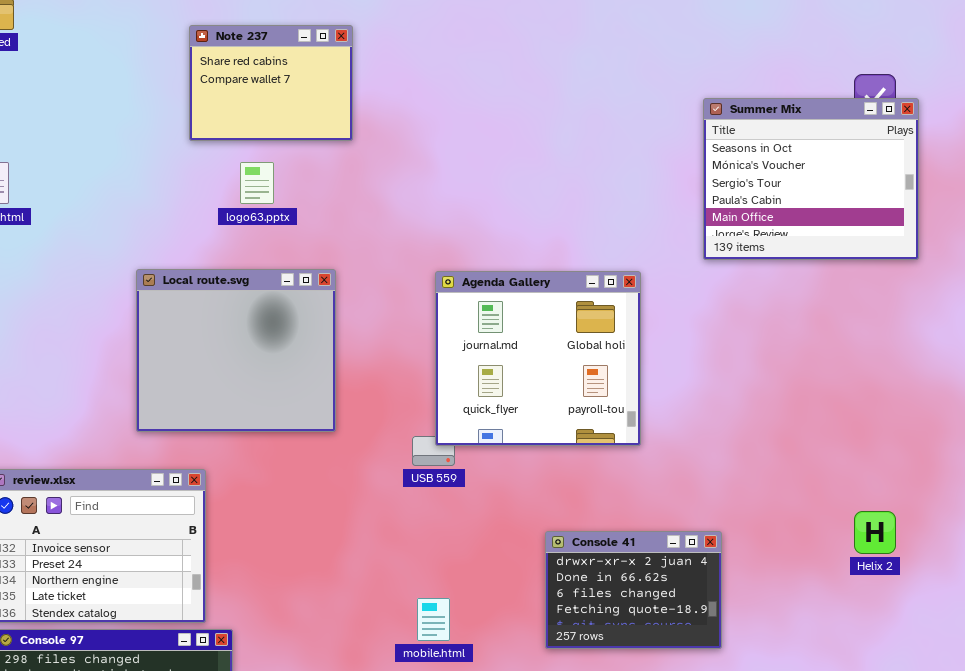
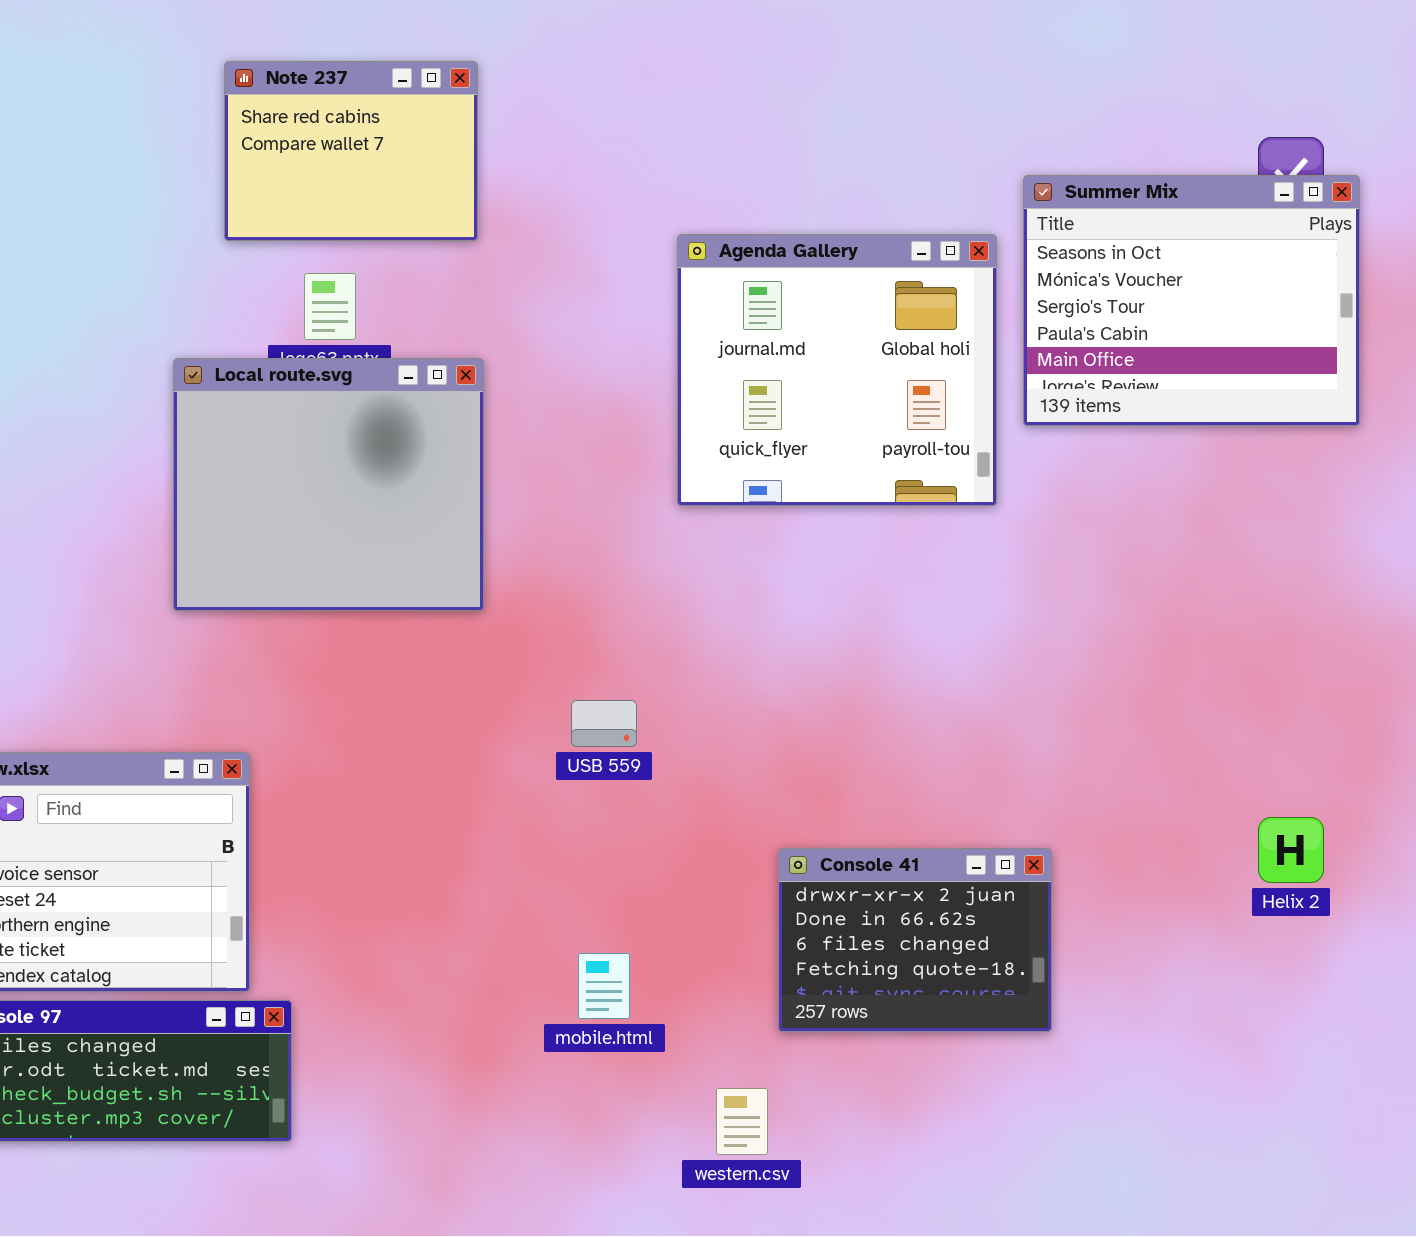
Local route.svg: [136,269,336,432] -> [173,358,484,611], moved
Agenda Gallery: [435,271,641,446] -> [677,234,997,506], moved

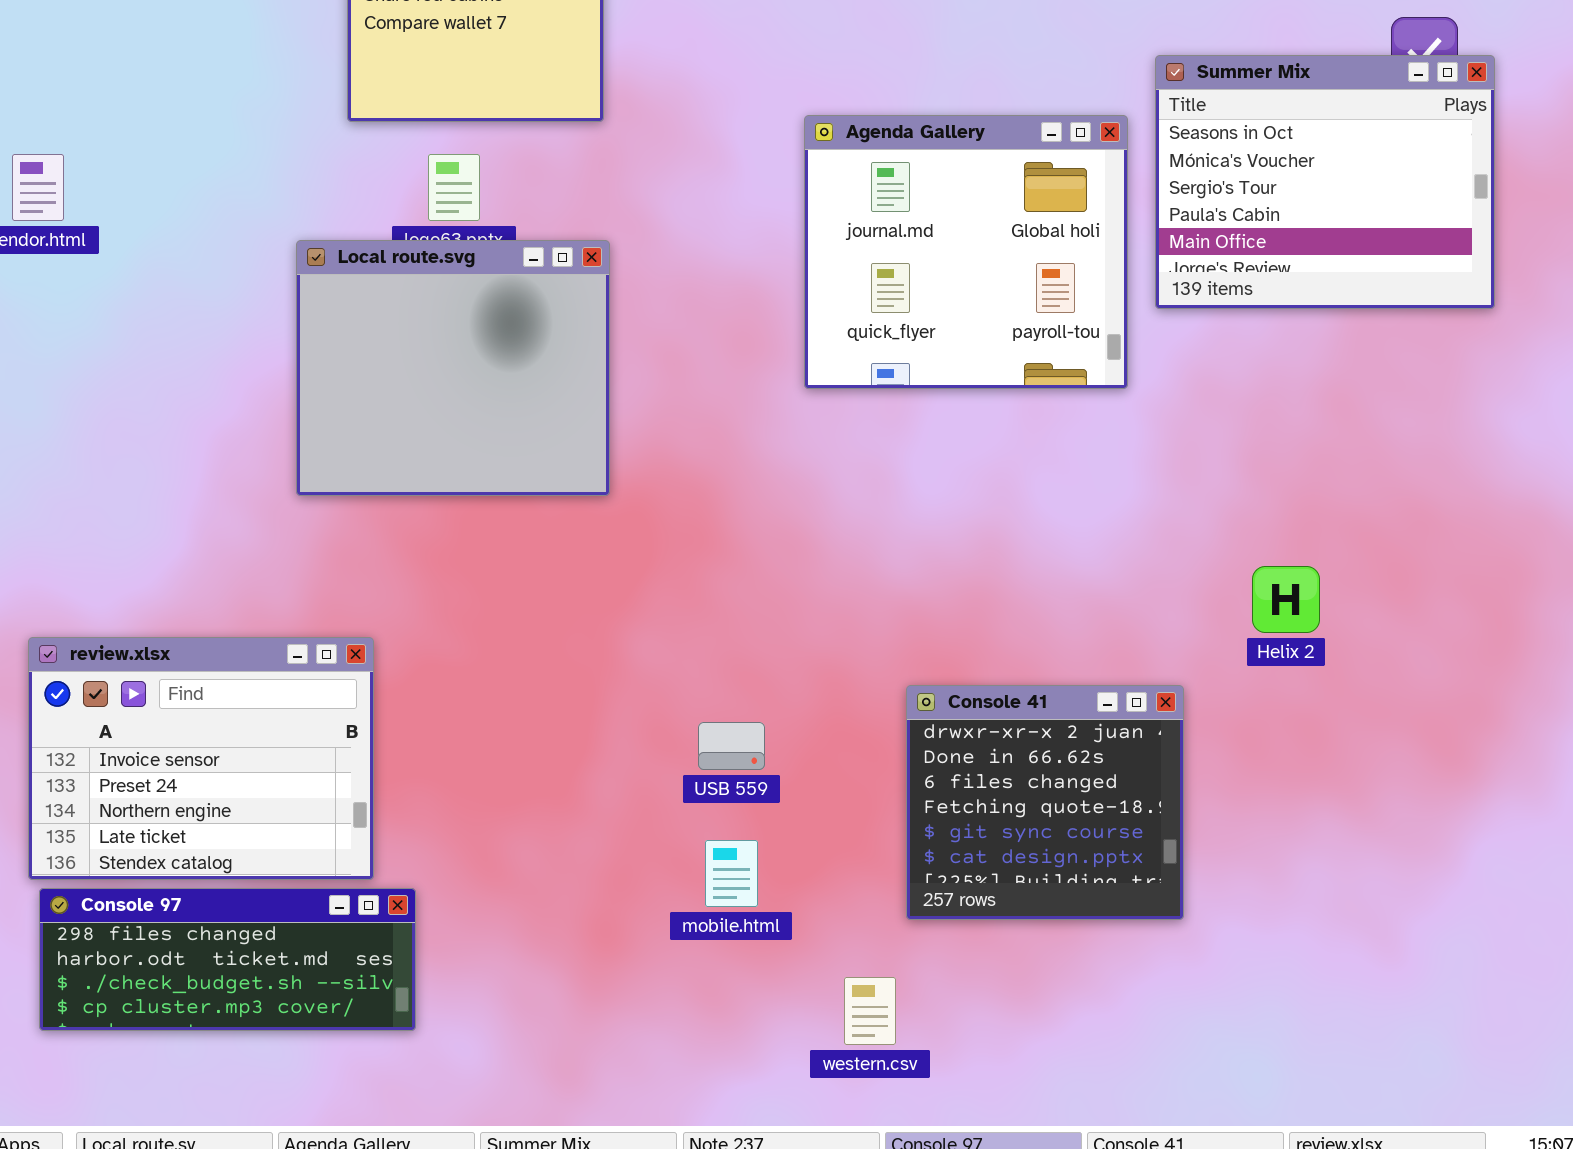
USB 559: [571,700,637,747] -> [698,722,765,770], moved
Helix 2: [1258,817,1324,883] -> [1252,566,1320,633], moved
Console 41: [778,848,1052,1032] -> [906,685,1184,920], resized

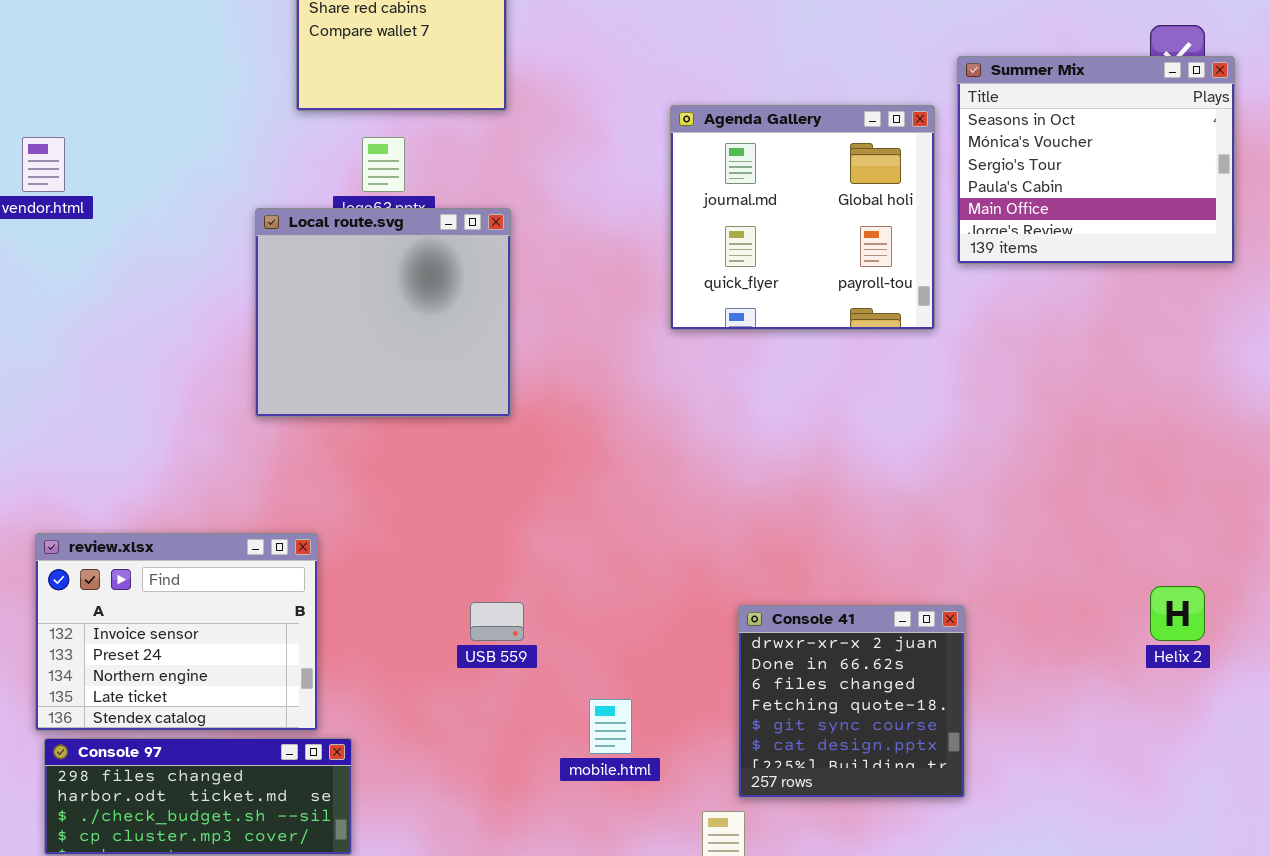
Helix 2: [1252,566,1320,633] -> [1150,586,1205,641], moved
Console 41: [906,685,1184,920] -> [738,605,965,798], moved
USB 559: [698,722,765,770] -> [470,602,524,641], moved

